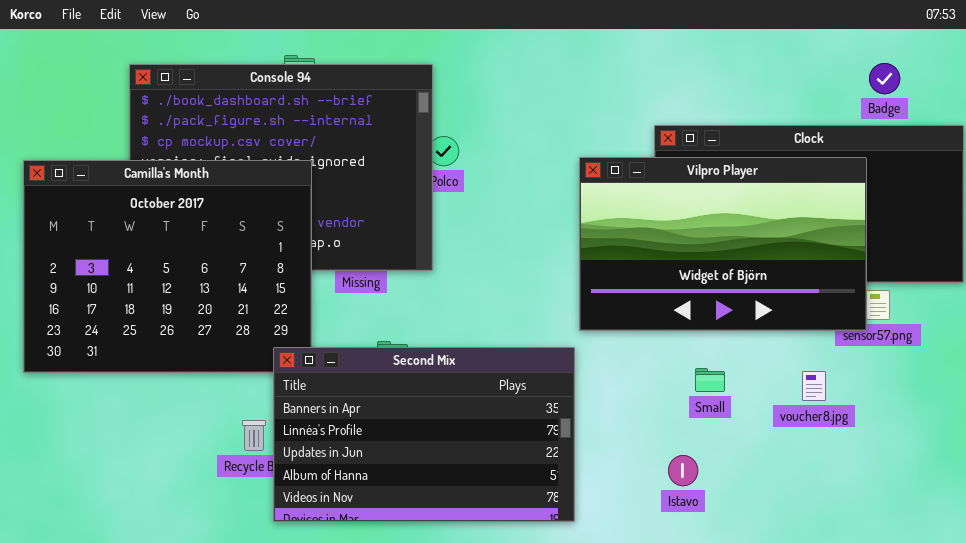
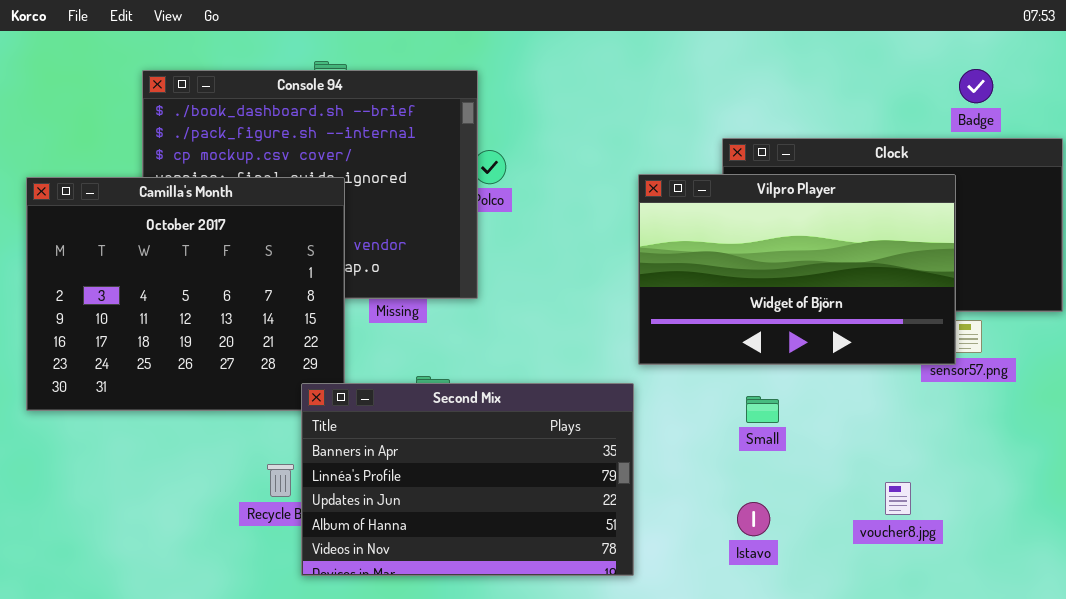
Small: [695,368,725,392] -> [746,396,779,423], moved
voucher8.jpg: [802,371,826,401] -> [885,482,911,515], moved

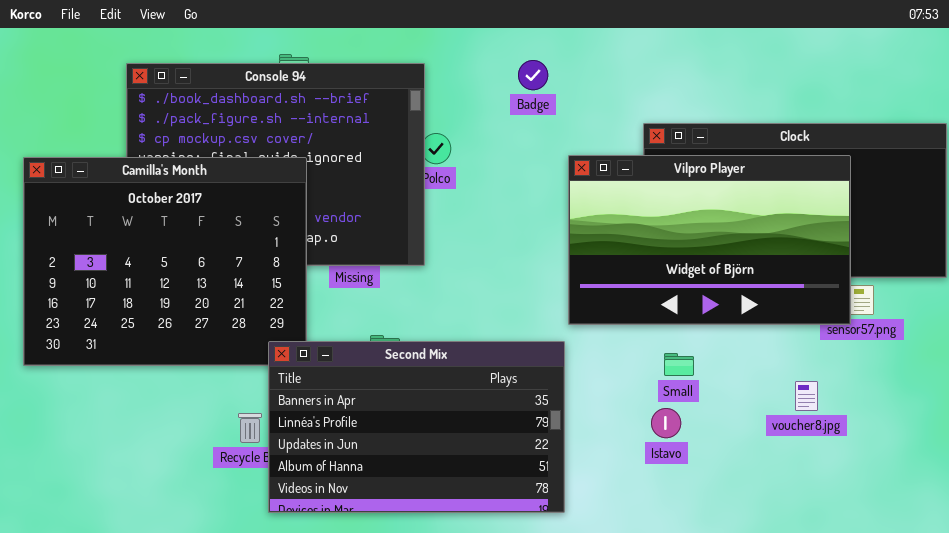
Badge: [959,69,993,103] -> [518,60,548,90], moved
voucher8.jpg: [885,482,911,515] -> [795,381,818,411], moved
Istavo: [737,502,770,536] -> [651,408,681,438], moved

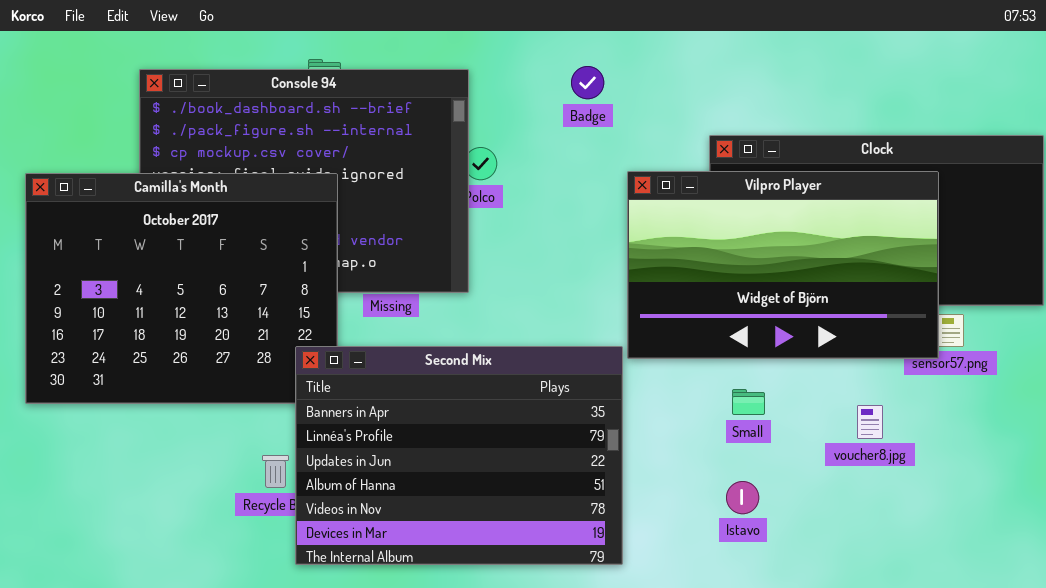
Second Mix: [268,341,565,513] -> [295,346,623,565], resized
voucher8.jpg: [795,381,818,411] -> [857,405,883,439], moved
Istavo: [651,408,681,438] -> [726,481,759,514], moved

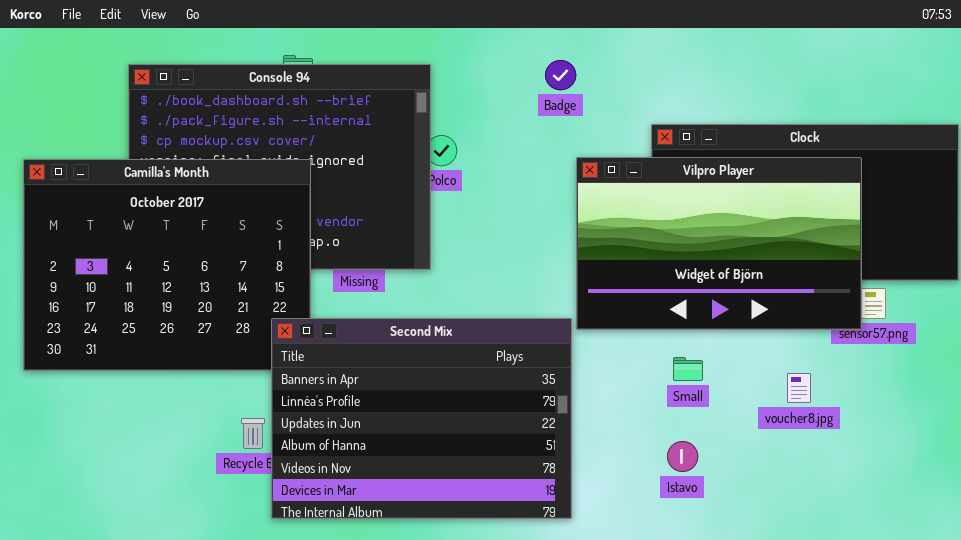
Badge: [571,66,604,99] -> [545,60,576,90], moved

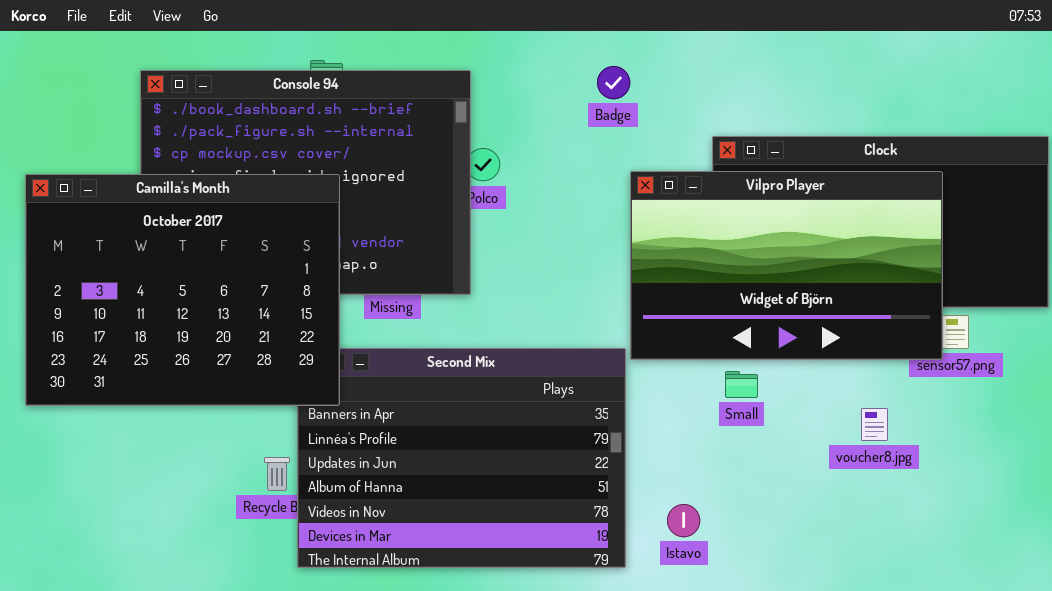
Camilla's Month: [23,159,311,371] -> [25,174,340,406], raised
Small: [673,357,703,381] -> [725,371,758,398], moved
Istavo: [667,441,698,472] -> [667,504,700,537], moved

